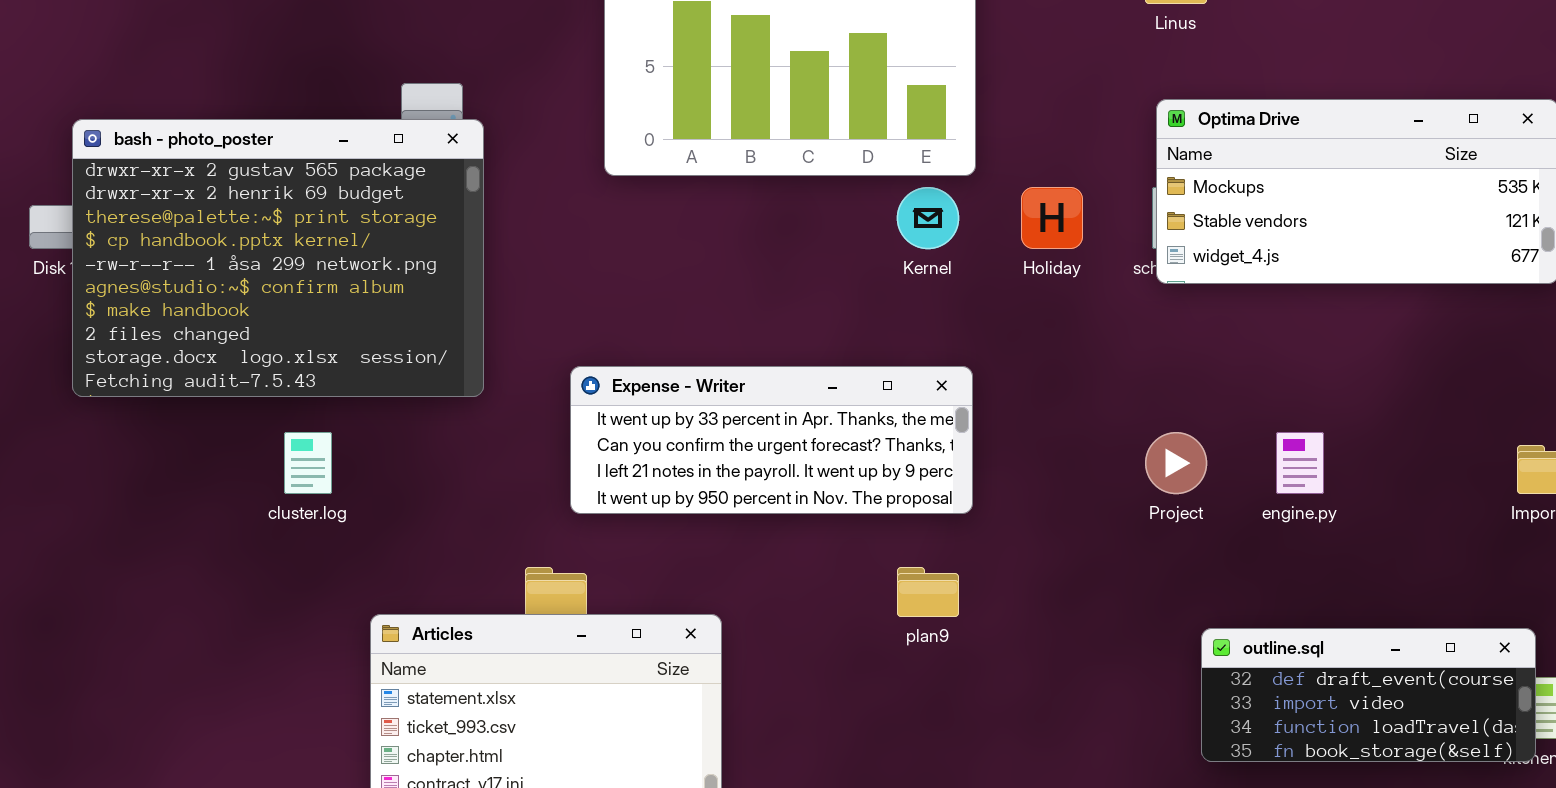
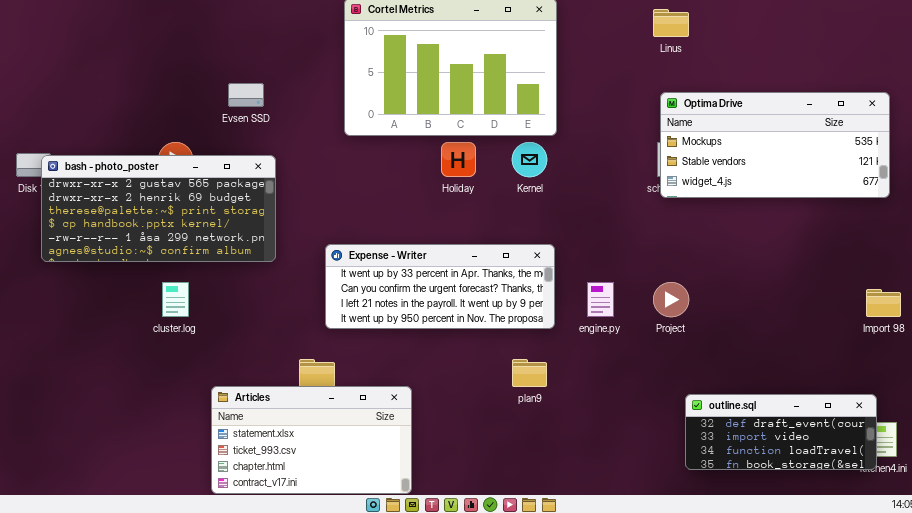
bash - photo_poster: [72,119,484,397] -> [41,155,276,262], resized
Holiday: [1021,187,1083,249] -> [441,142,476,177], moved
engine.py: [1276,432,1324,494] -> [587,282,614,317], moved

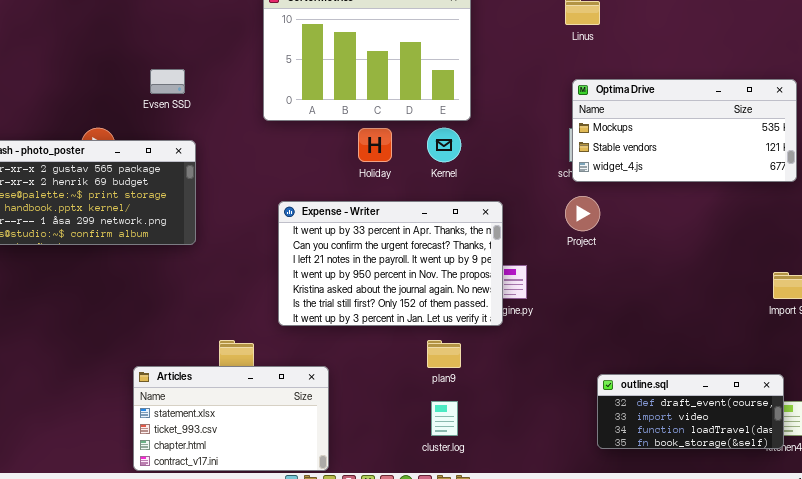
Expense - Writer: [325,244,555,329] -> [278,201,503,326], moved, resized
cluster.log: [162,282,189,317] -> [431,401,458,436], moved
Project: [653,282,689,317] -> [565,196,600,231], moved

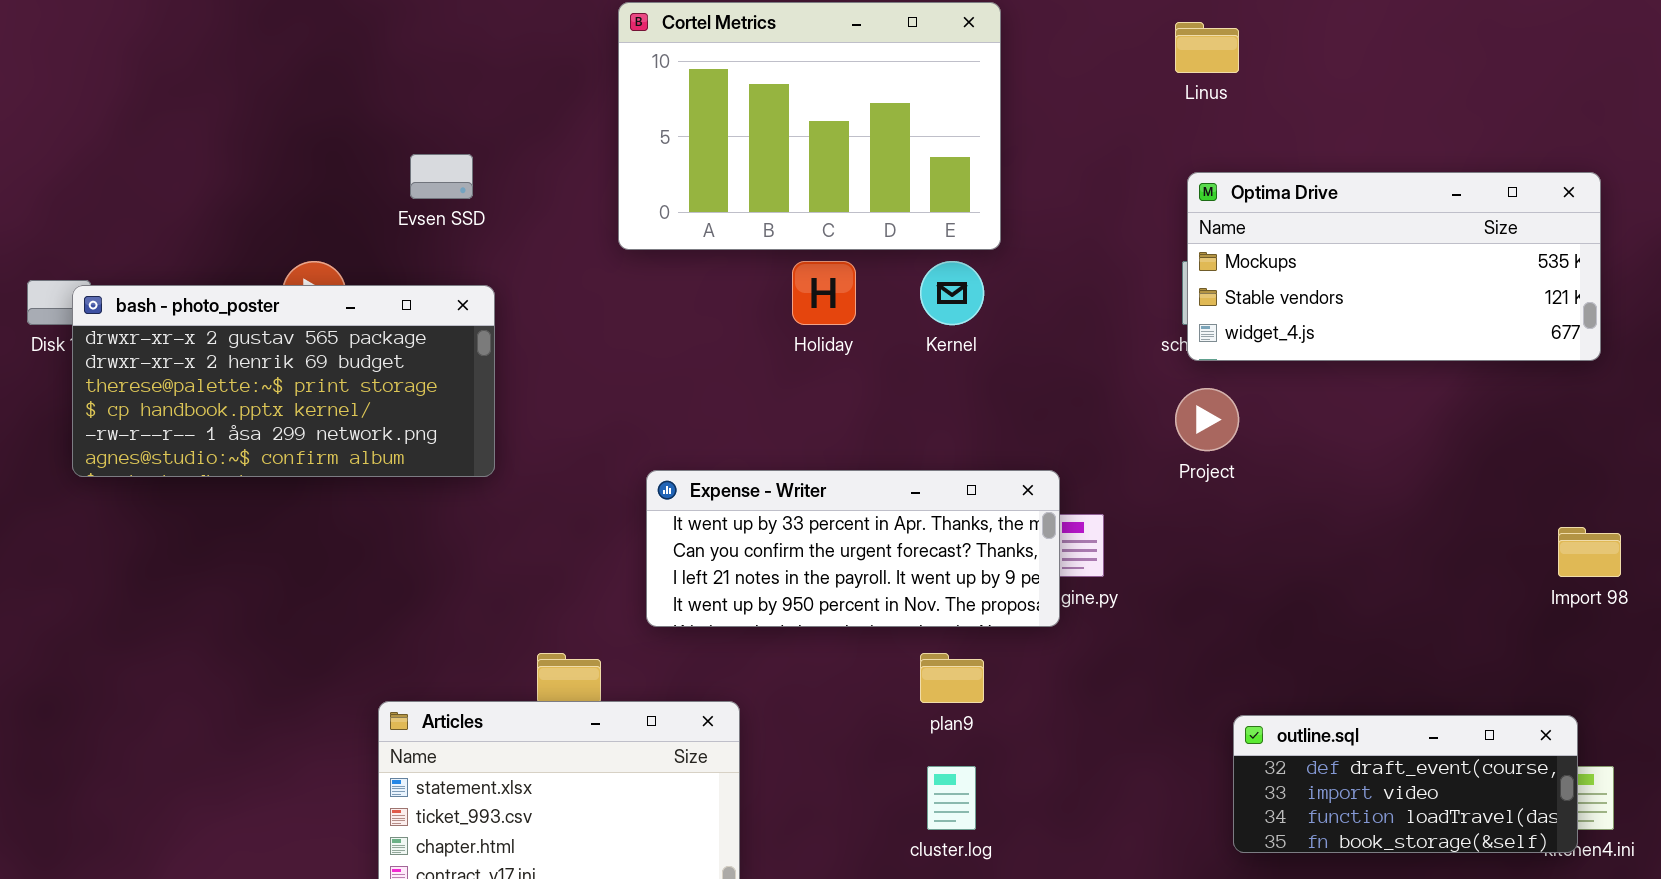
Expense - Writer: [278,201,503,326] -> [646,470,1060,627], resized

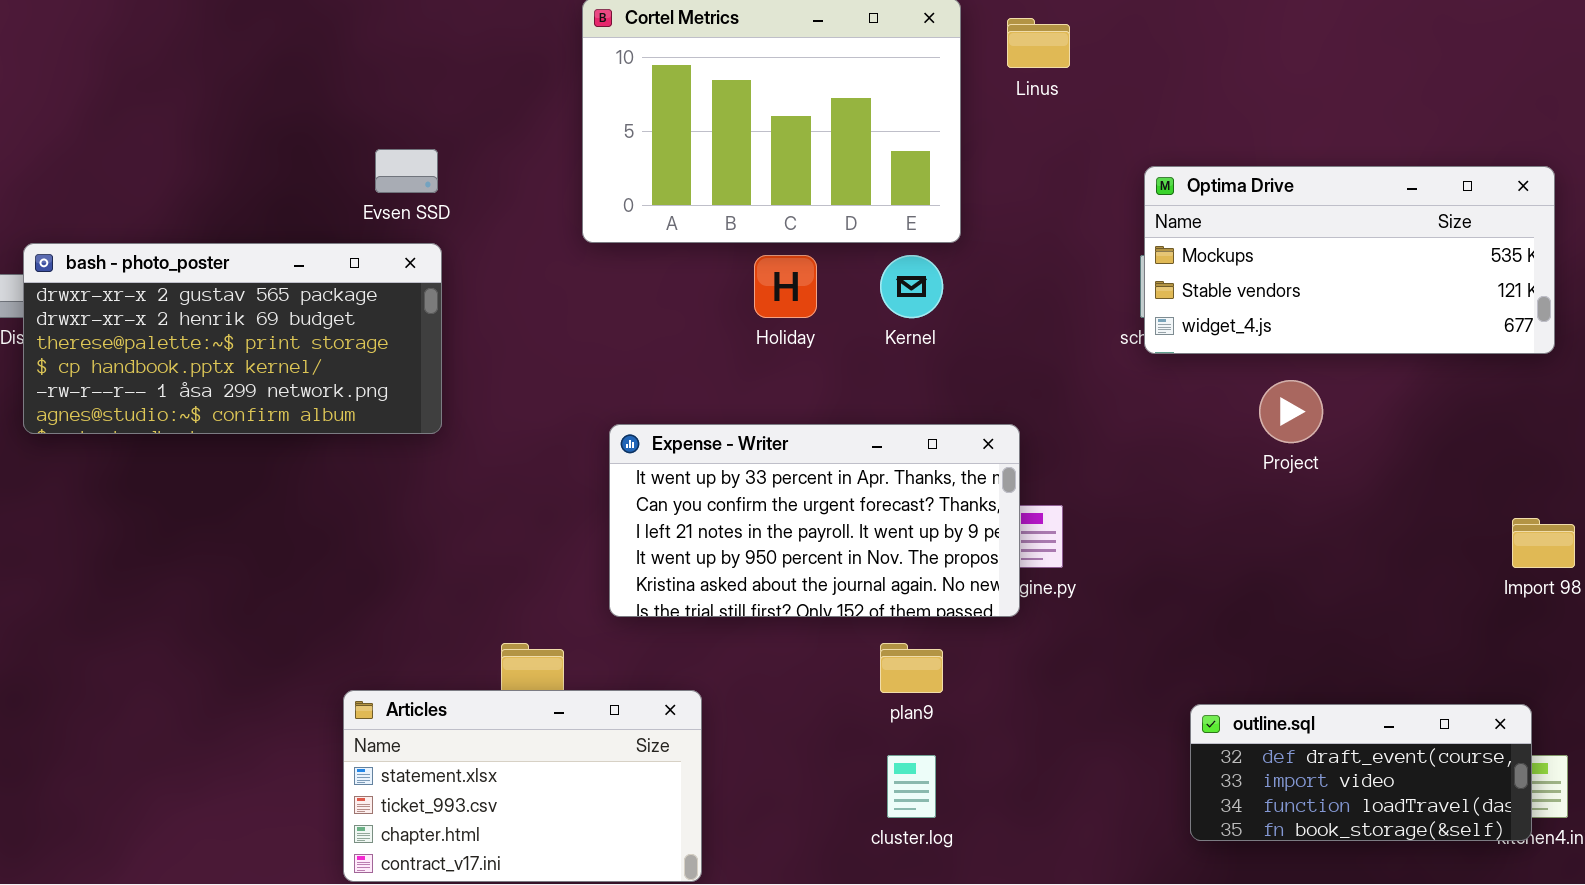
Linus: [1175,22,1239,73] -> [1007,18,1070,68], moved
bash - photo_poster: [72,285,495,477] -> [23,243,442,434], moved
Project: [1175,388,1239,451] -> [1259,380,1323,443], moved
Expense - Writer: [646,470,1060,627] -> [609,424,1020,617], resized

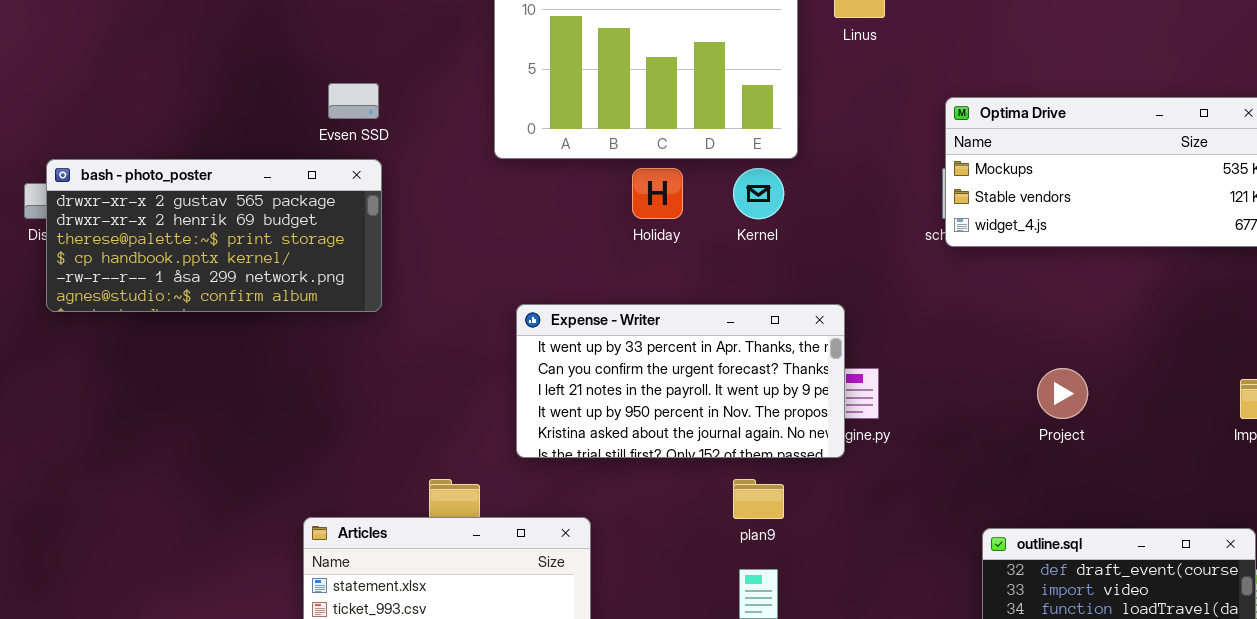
Project: [1259,380,1323,443] -> [1037,368,1088,419], moved

